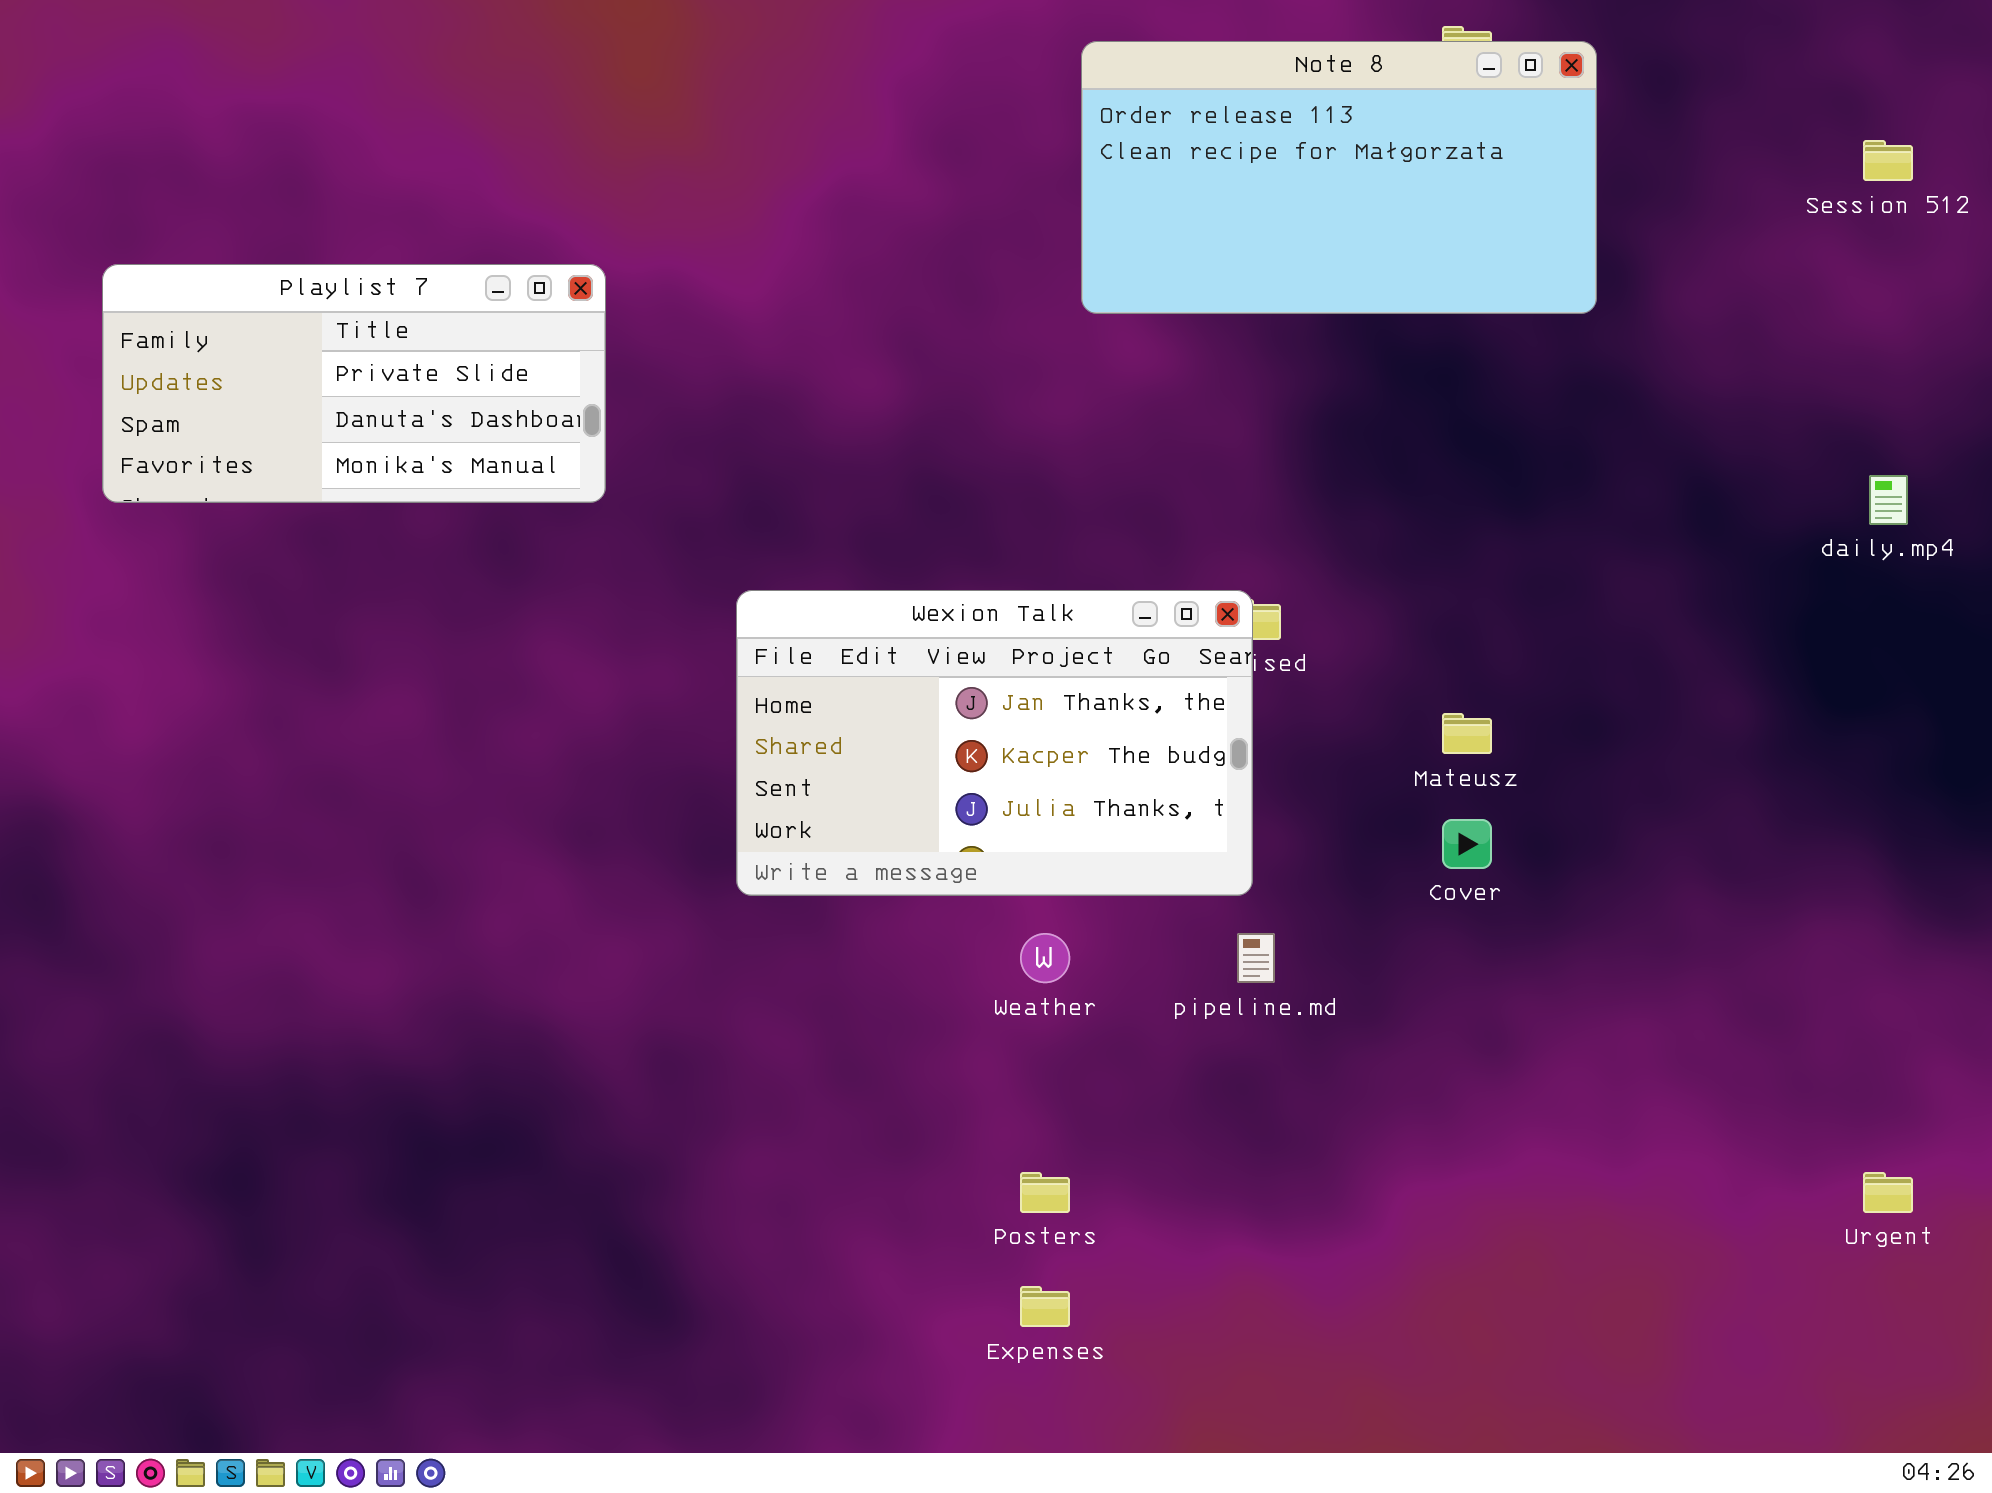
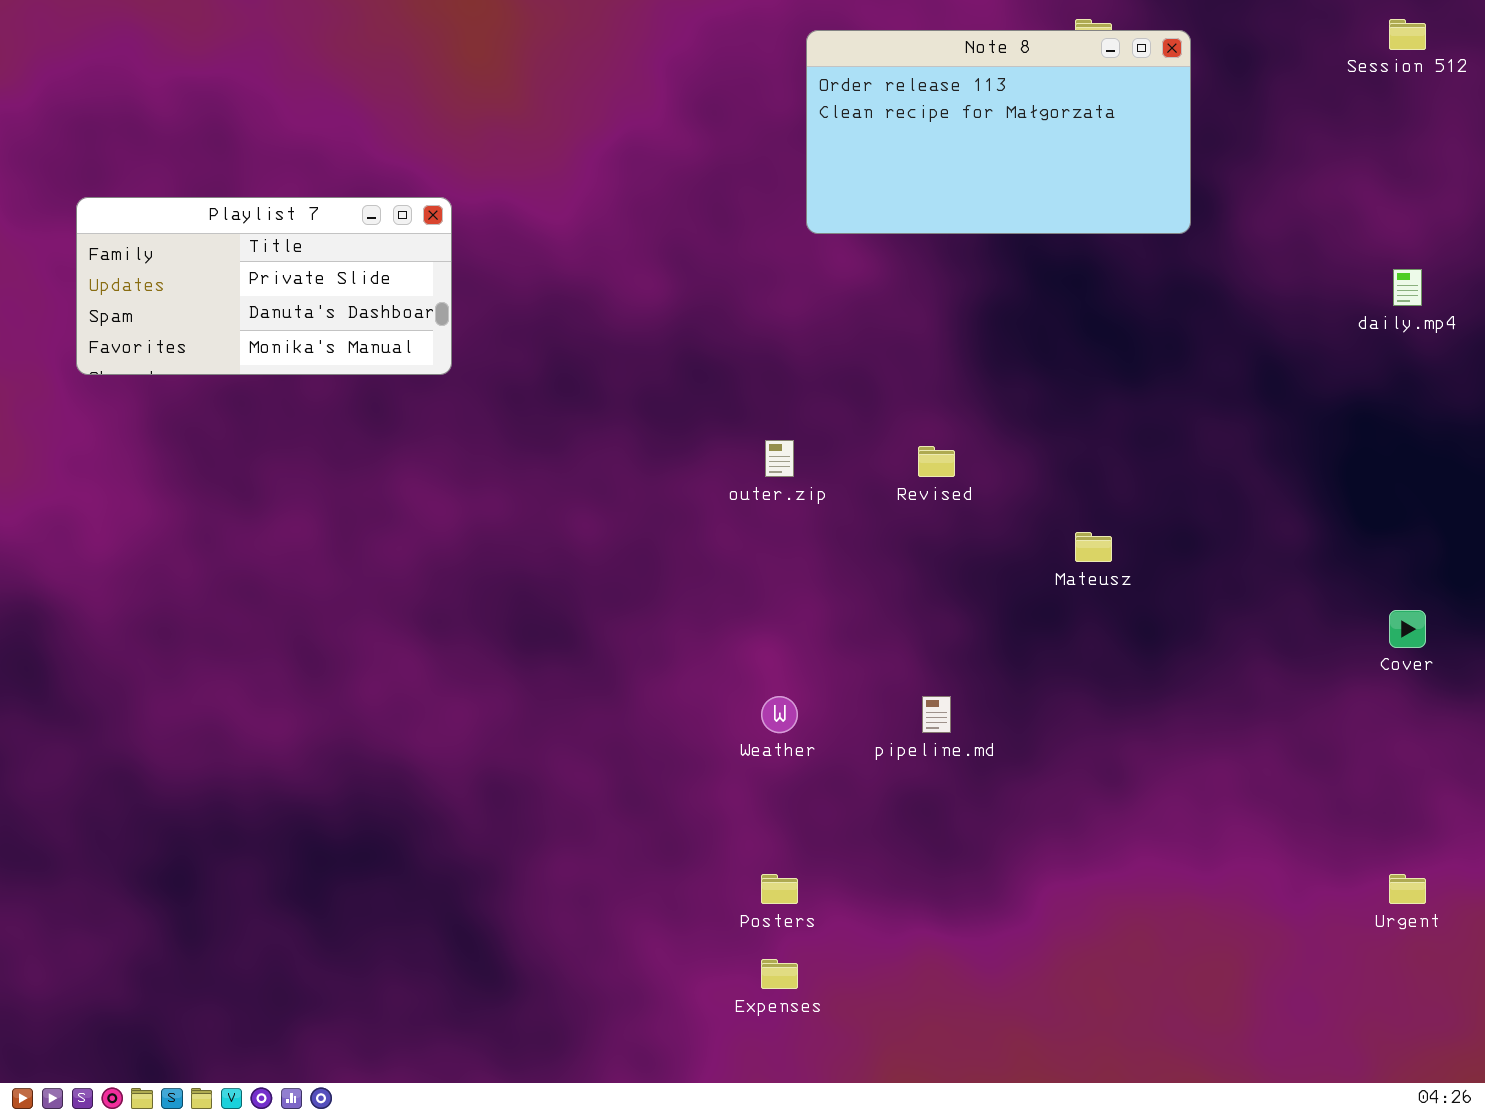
Session 512: [1863,140,1913,181] -> [1389,19,1426,50], moved
daily.mp4: [1869,475,1908,525] -> [1393,269,1422,306], moved
Wexion Talk: [736,590,1253,896] -> none, closed
Cover: [1442,819,1492,869] -> [1389,610,1426,648], moved

